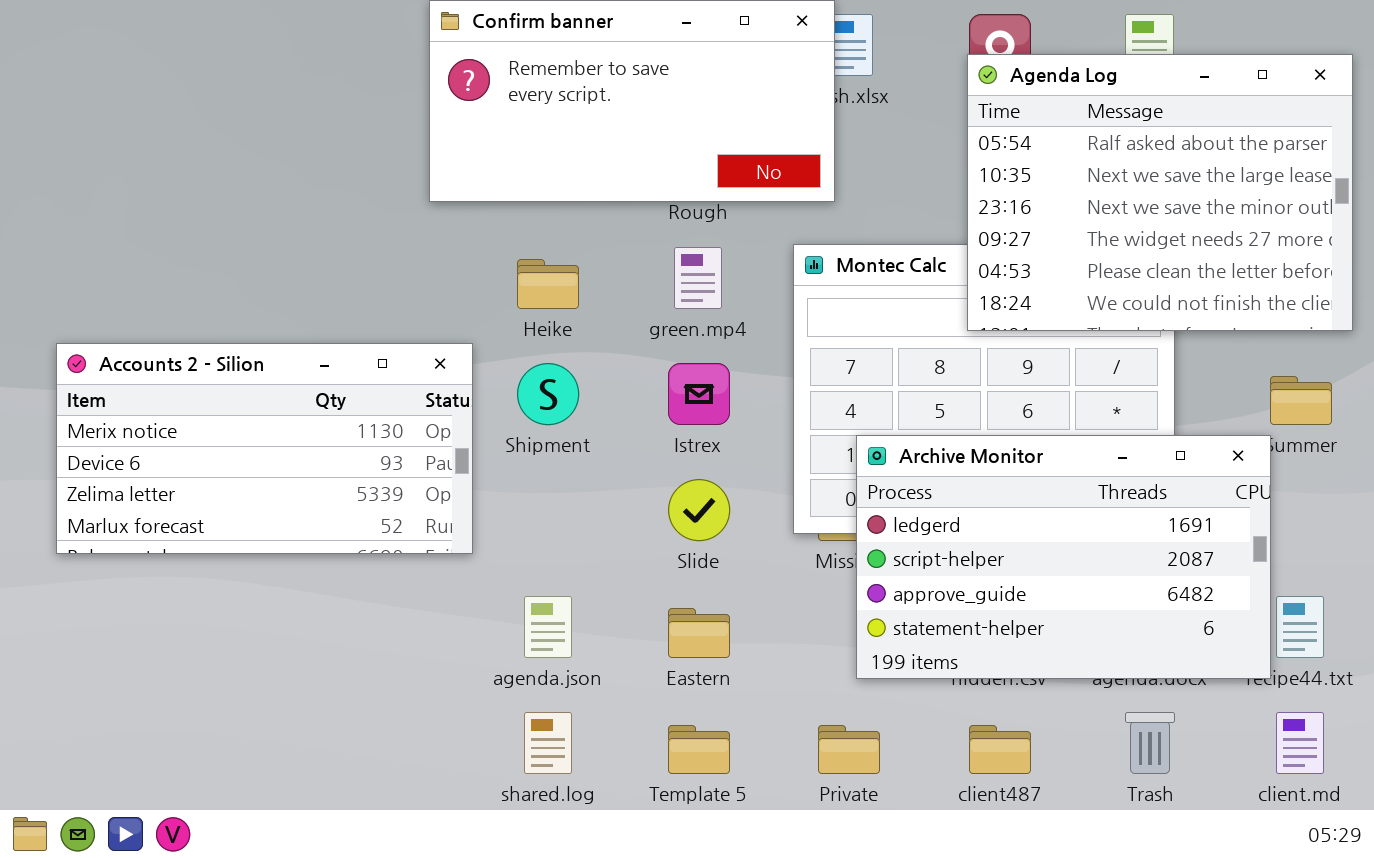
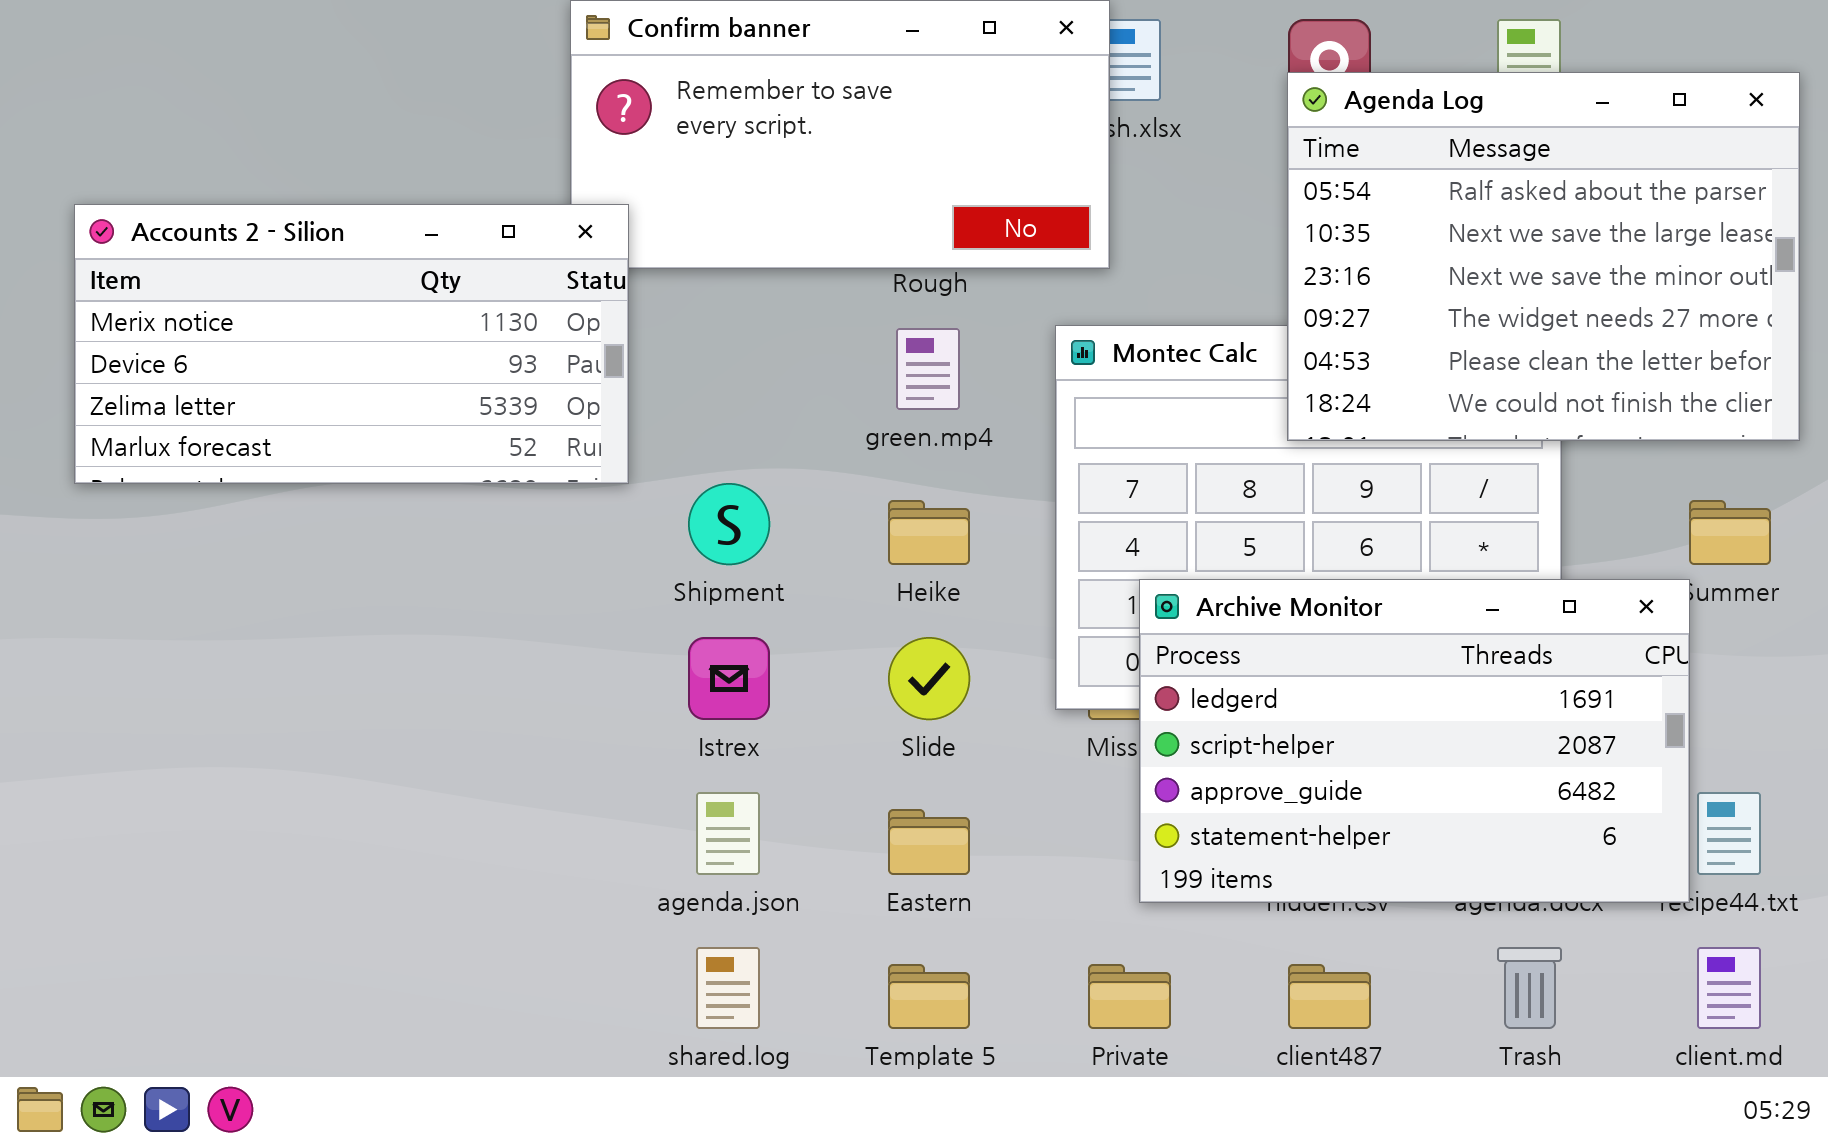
Heike: [517,259,579,309] -> [888,500,970,565], moved
Accounts 2 - Silion: [56,343,473,554] -> [74,204,629,484], moved
Istrex: [668,363,730,425] -> [688,637,770,720], moved

